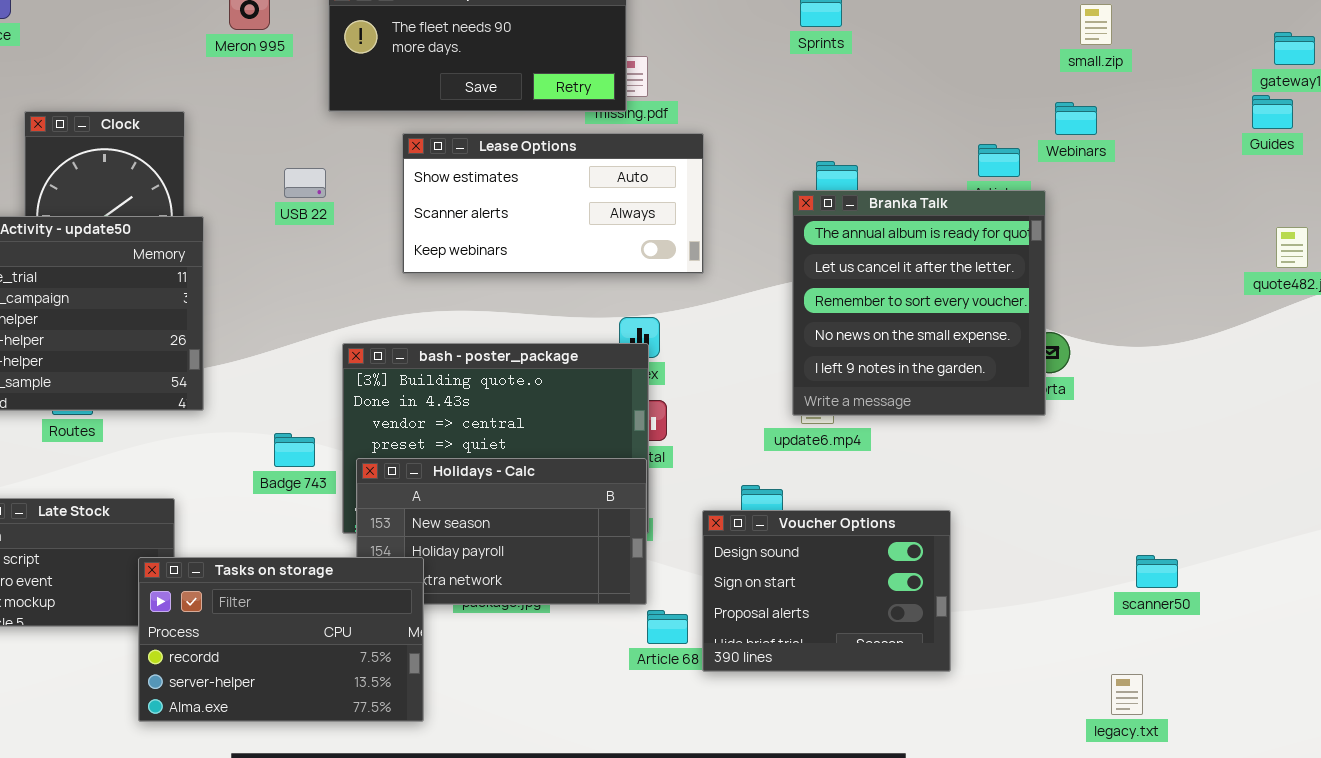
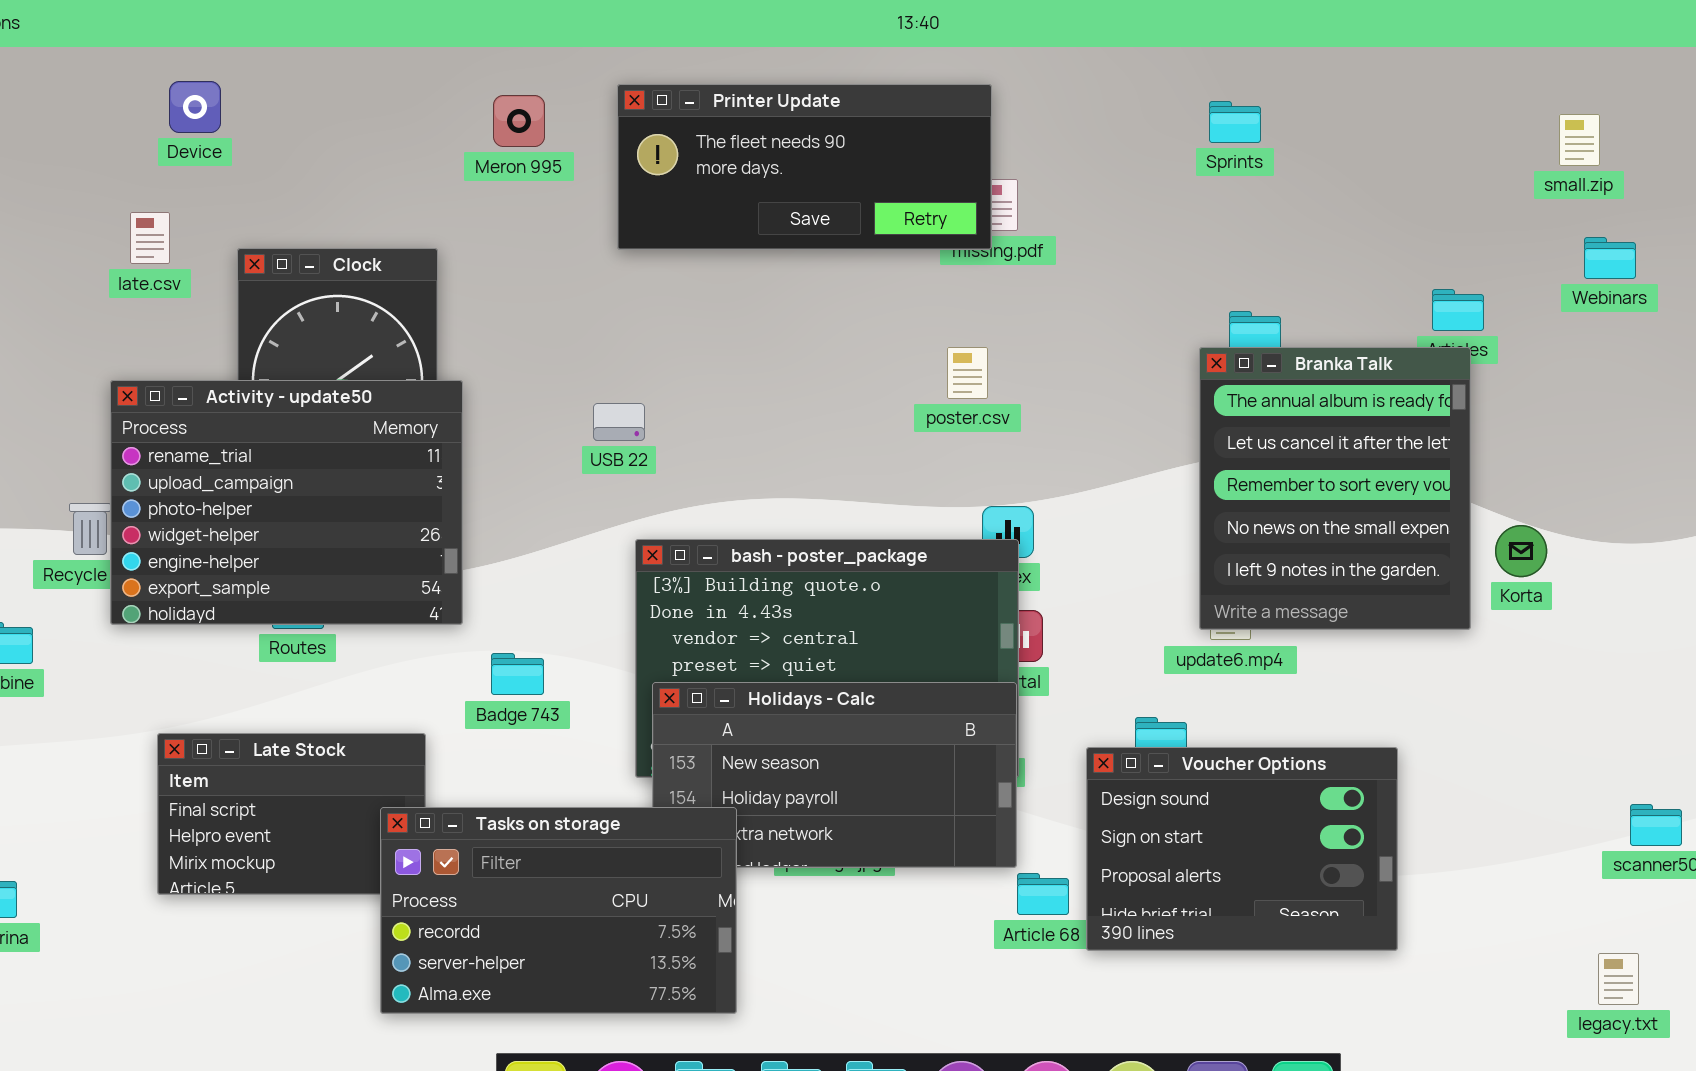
Webinars: [1055,102,1097,135] -> [1584,237,1636,279], moved
Lease Options: [402,133,704,274] -> none, closed
USB 22: [284,168,326,198] -> [593,403,645,441], moved
Branka Talk: [792,190,1046,416] -> [1199,347,1471,630], resized
Badge 743: [274,433,315,467] -> [491,653,544,695], moved

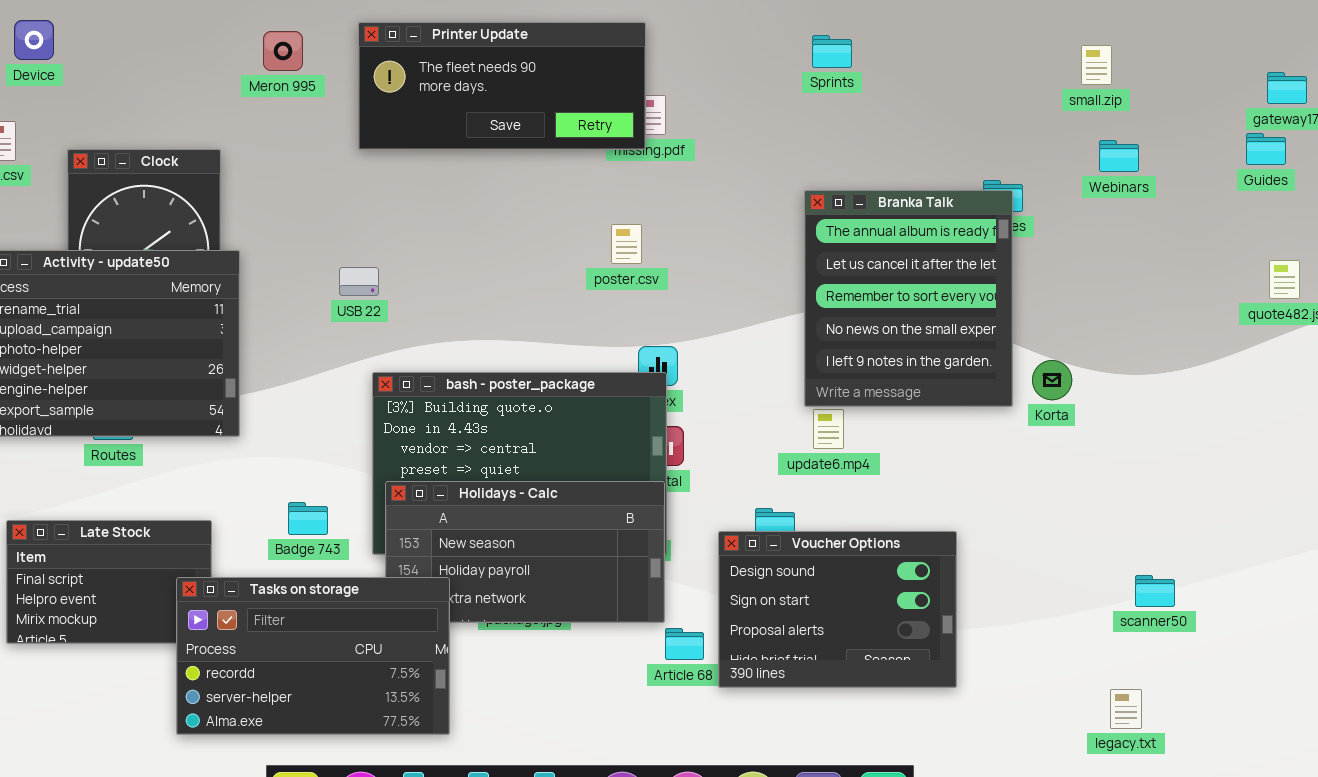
Branka Talk: [1199,347,1471,630] -> [804,190,1013,407], moved
Badge 743: [491,653,544,695] -> [288,502,328,535], moved

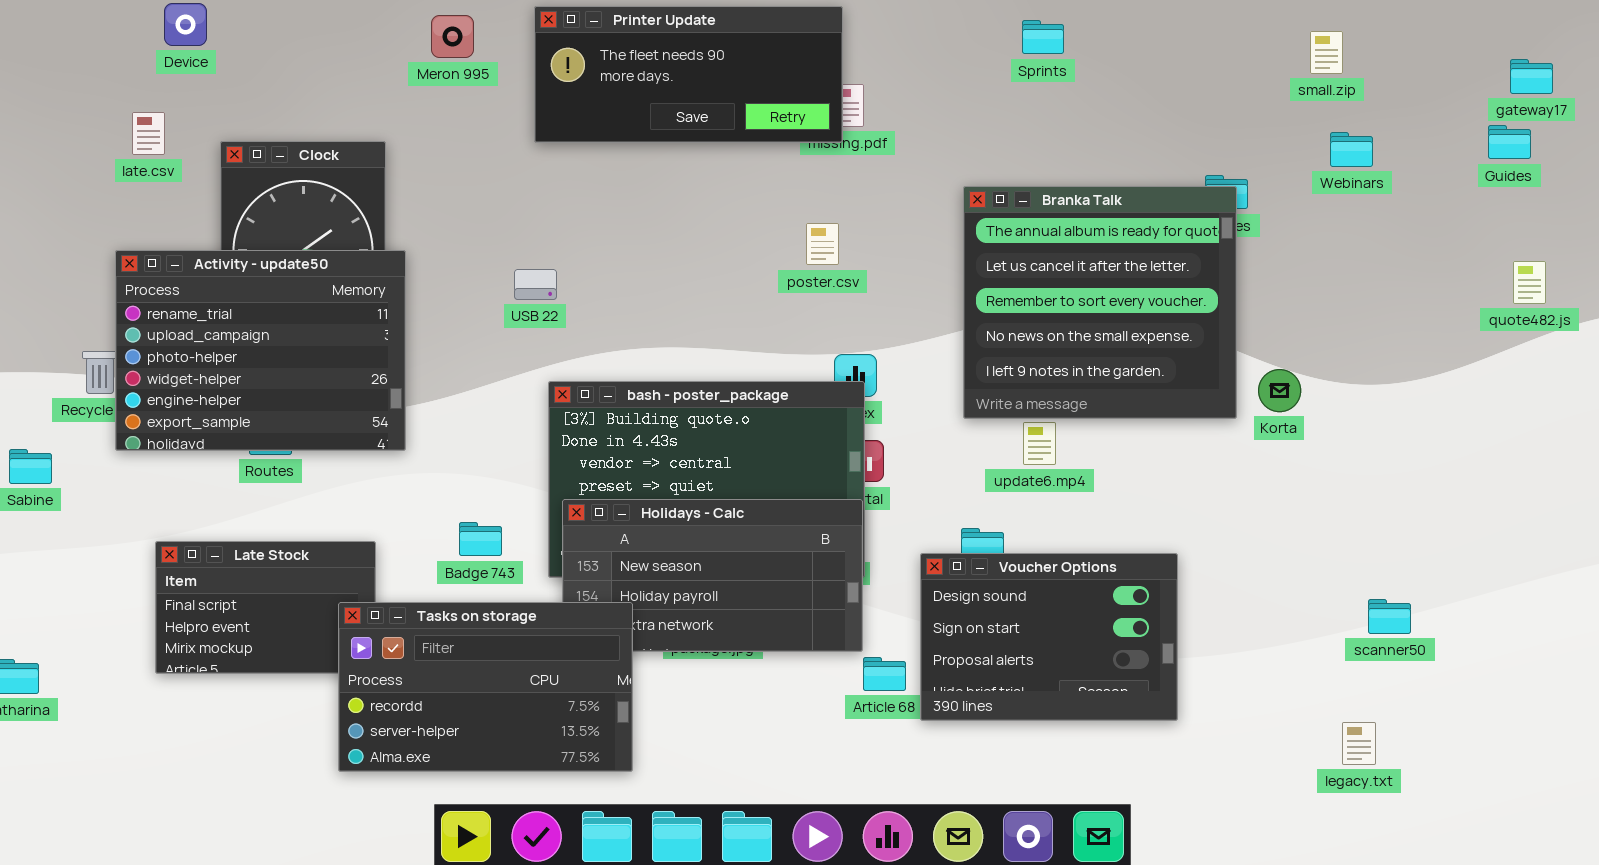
Branka Talk: [804,190,1013,407] -> [963,186,1237,419], resized

